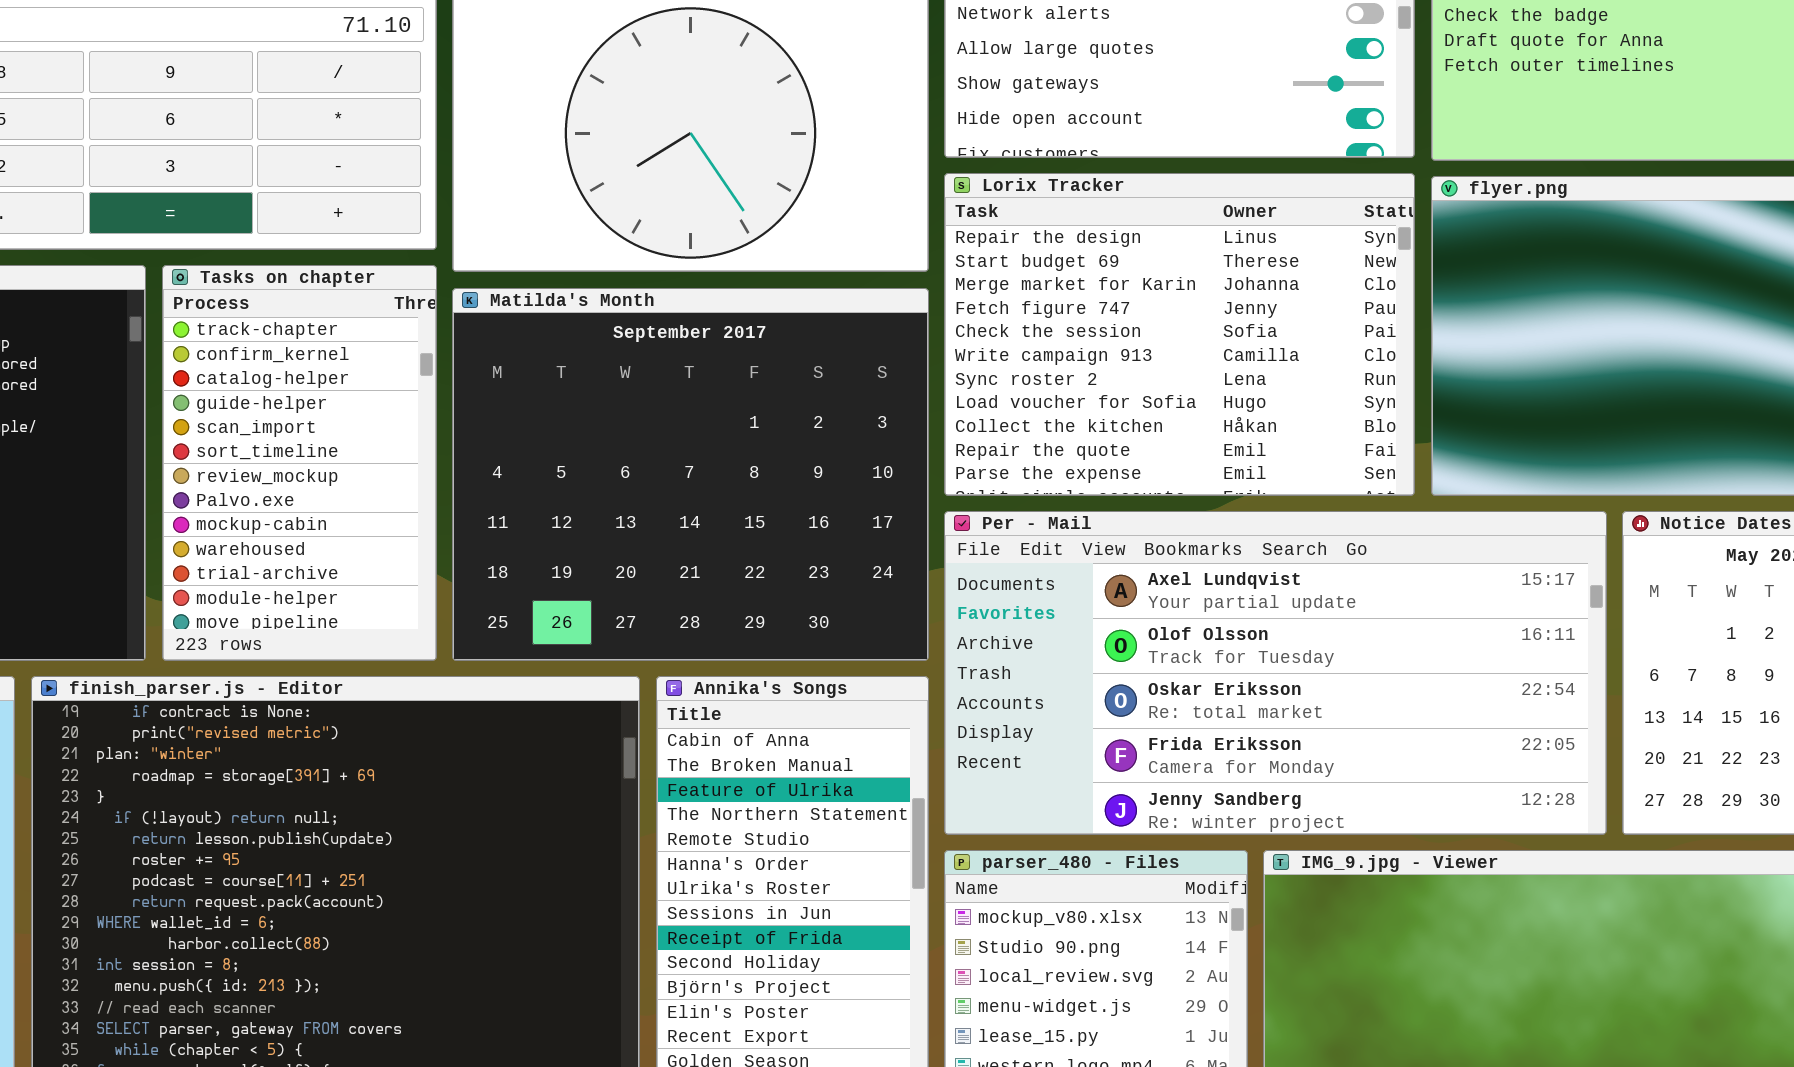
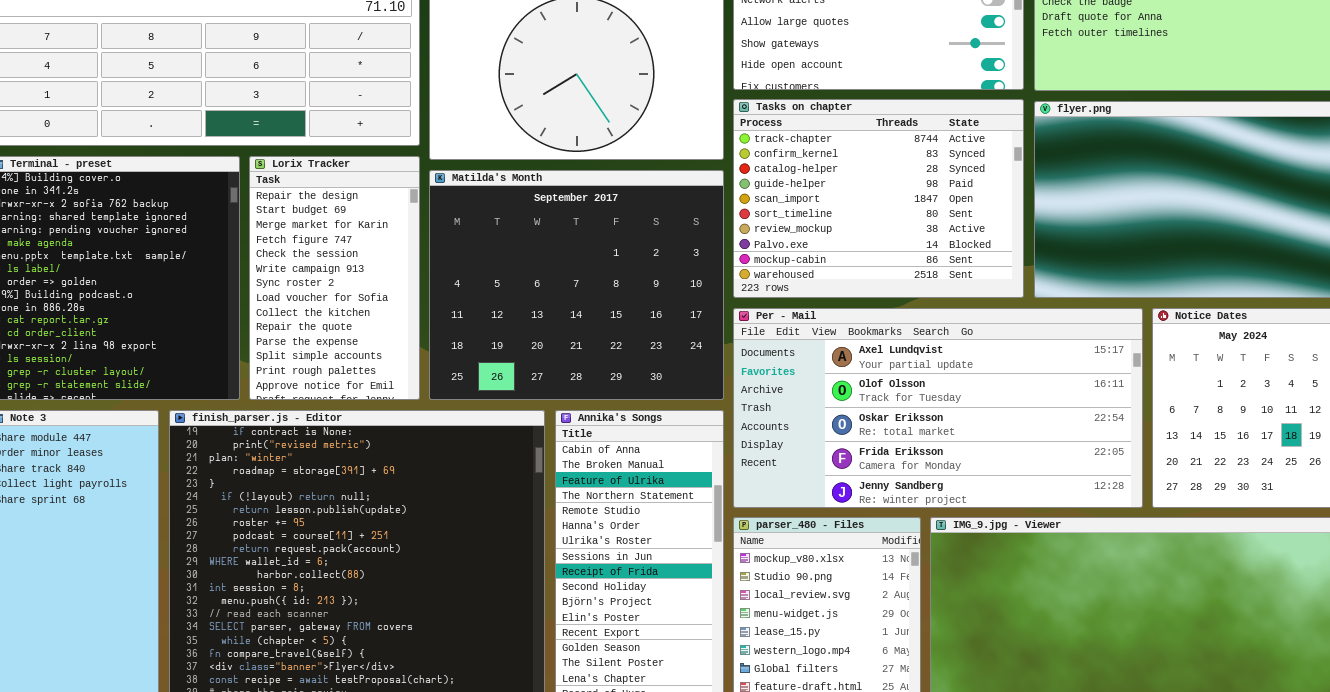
Lorix Tracker: [944,173,1415,496] -> [249,156,420,400], moved, resized
Tasks on chapter: [162,265,437,661] -> [733,99,1024,298], moved, resized

